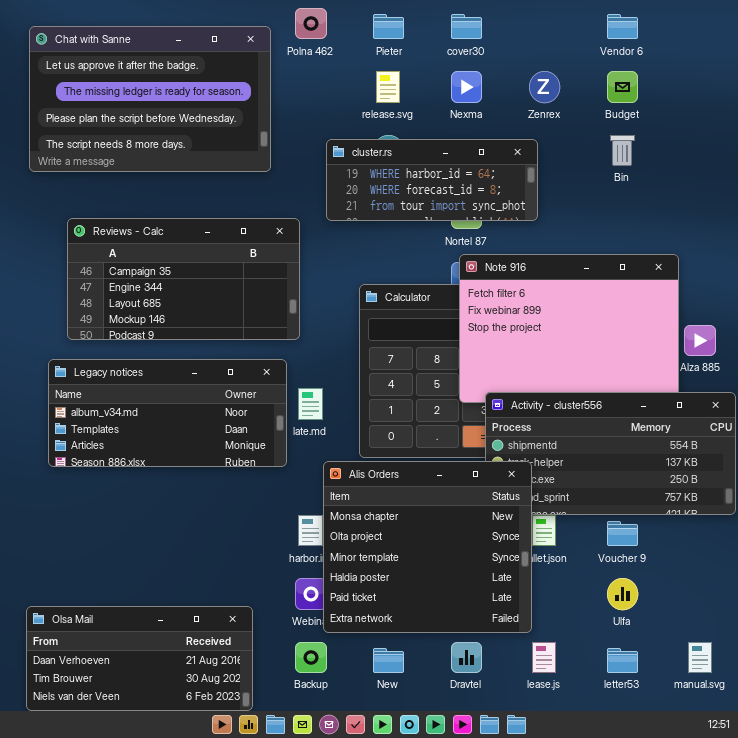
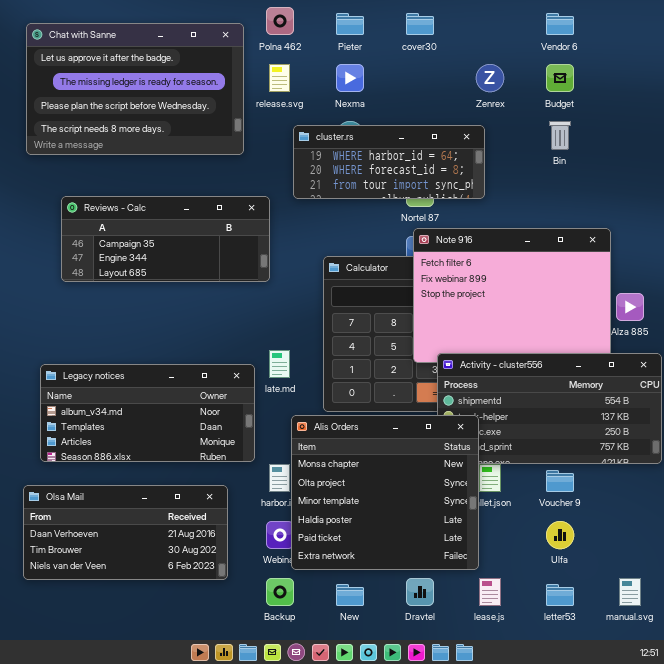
release.svg: [376,71,400,103] -> [269,64,290,92], moved
Nexma: [451,71,482,103] -> [336,64,364,92], moved
Reviews - Calc: [67,218,300,340] -> [61,196,270,282], resized
Legacy notices: [48,359,287,467] -> [40,364,255,462], moved
Olsa Mail: [26,606,253,711] -> [23,485,228,580], moved

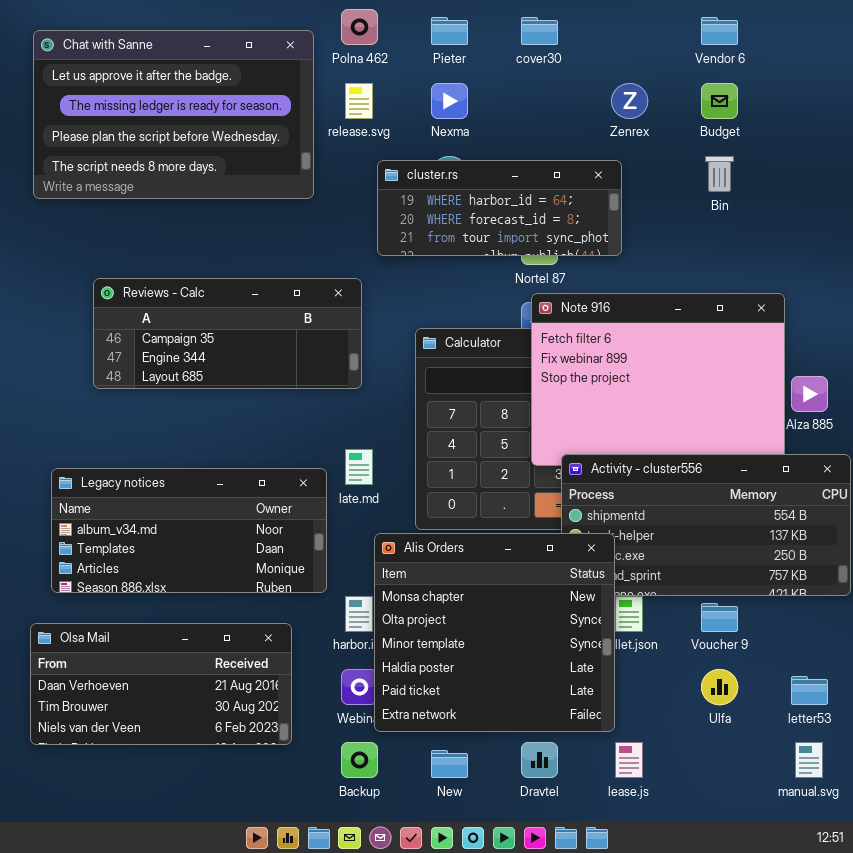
Reviews - Calc: [61,196,270,282] -> [93,278,362,389], moved
letter53: [546,584,574,606] -> [791,676,828,705], moved

